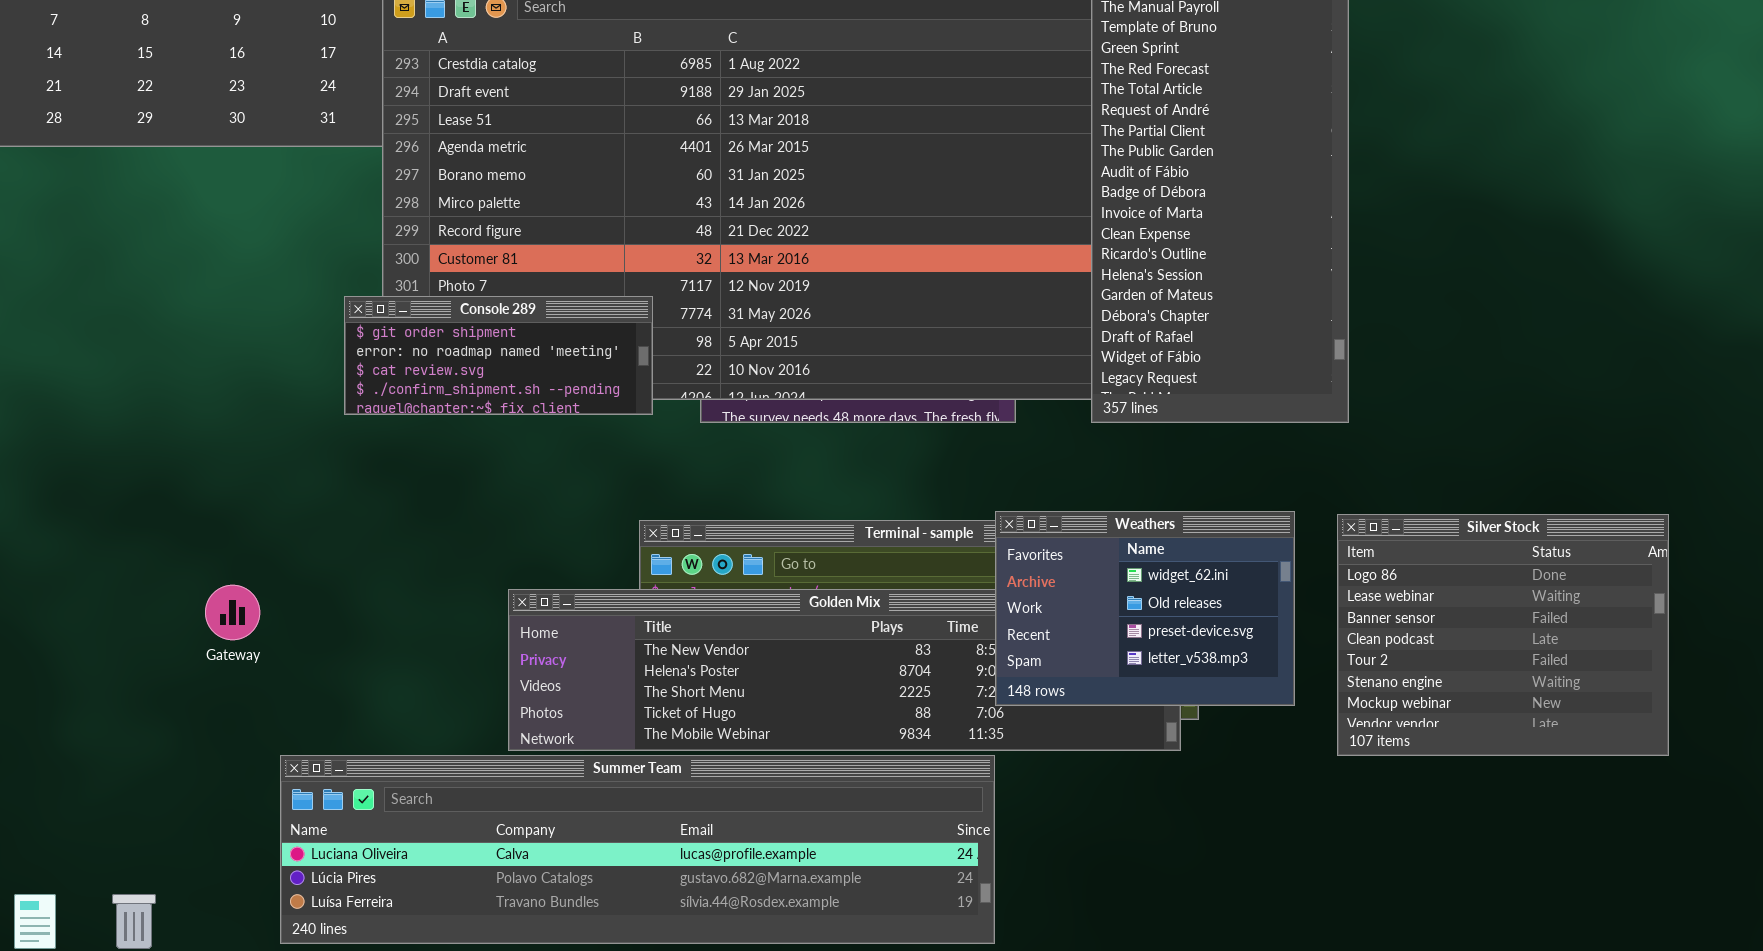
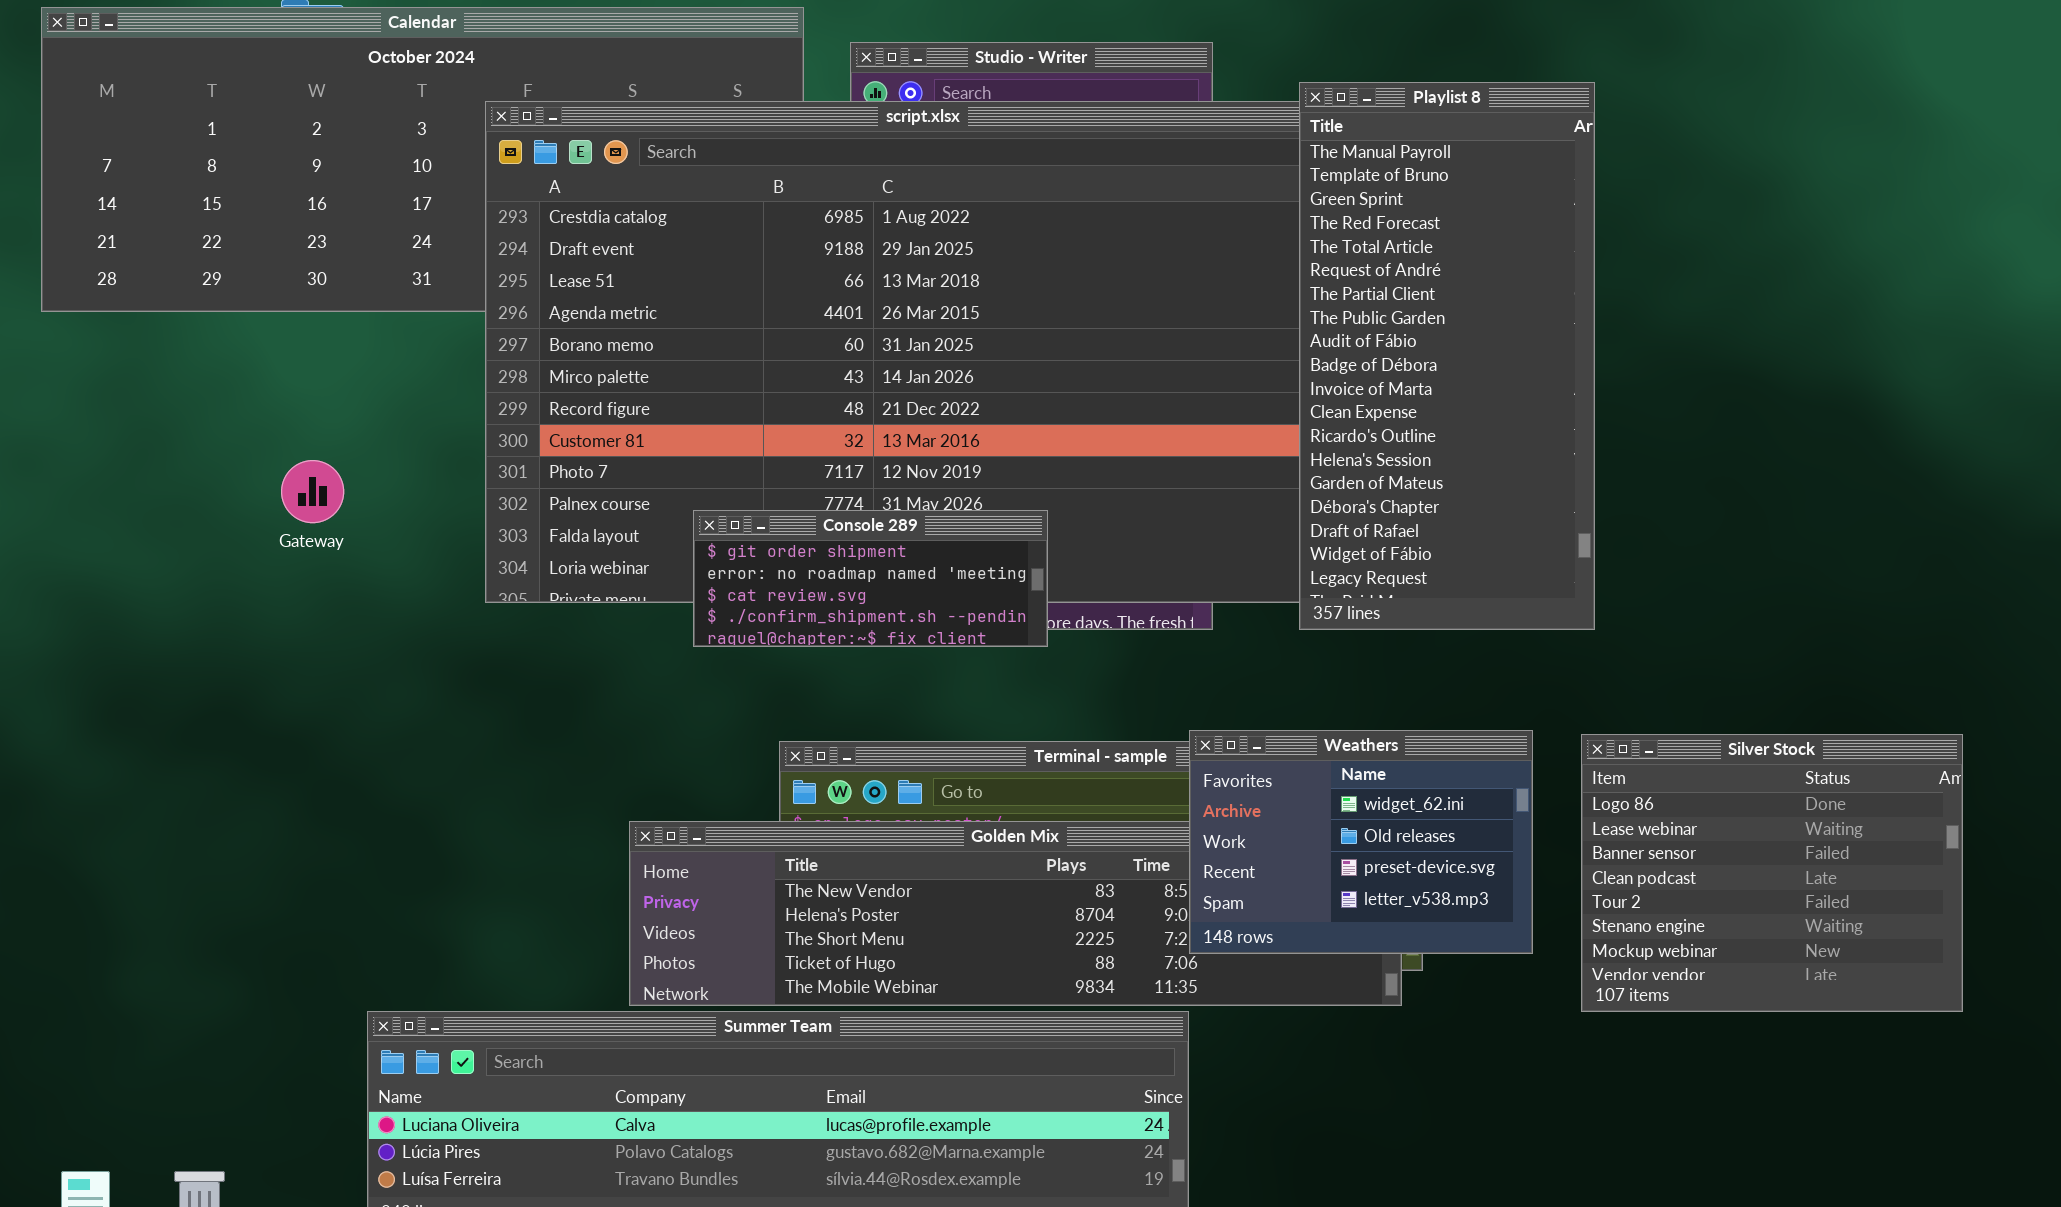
Console 289: [344,296,653,415] -> [693,510,1048,647], moved
Gateway: [205,585,260,640] -> [281,460,344,523], moved

